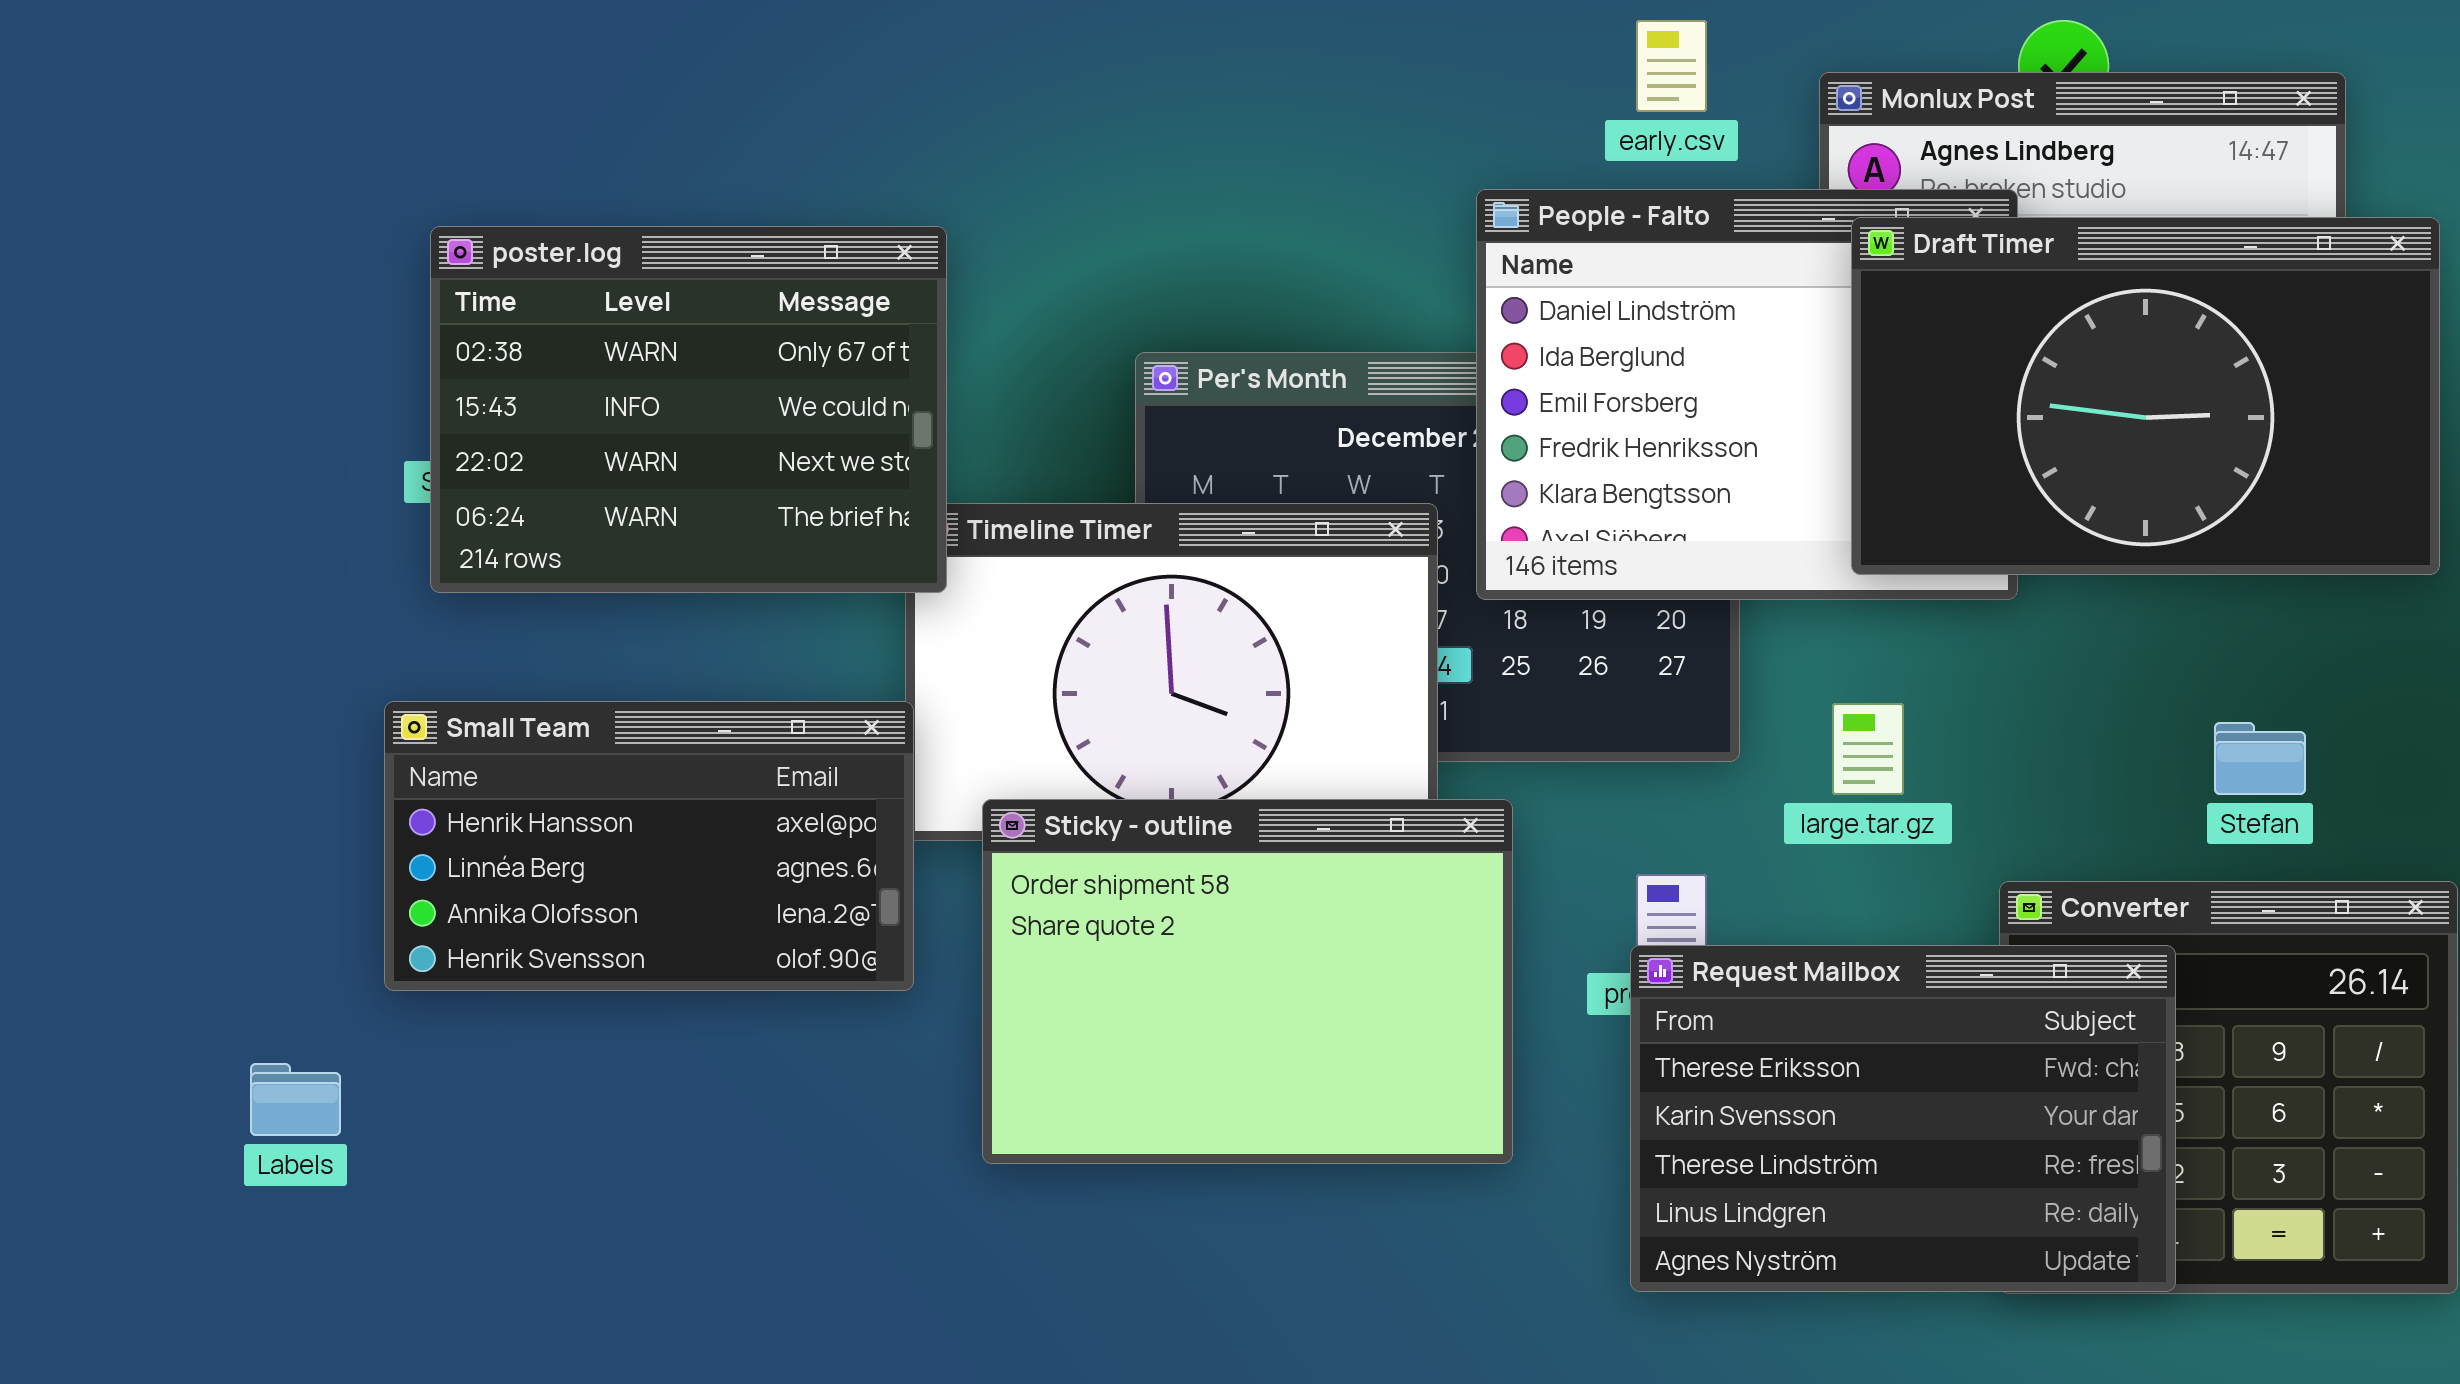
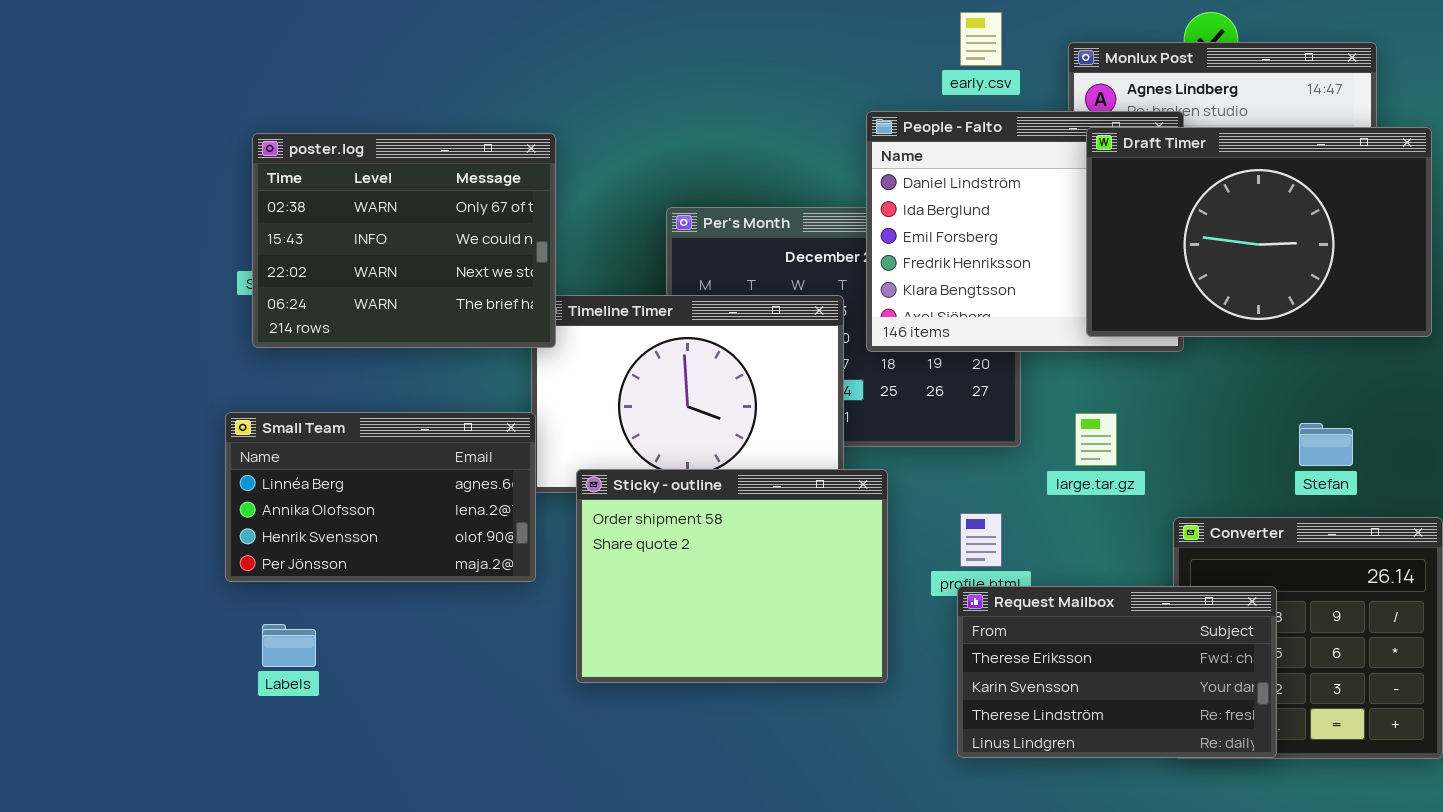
Small Team: [384,701,914,991] -> [225,412,536,582], scrolled down 1 row
Request Mailbox: [1630,945,2176,1292] -> [957,586,1277,758], resized
Labels: [250,1063,341,1136] -> [262,624,316,667], moved

